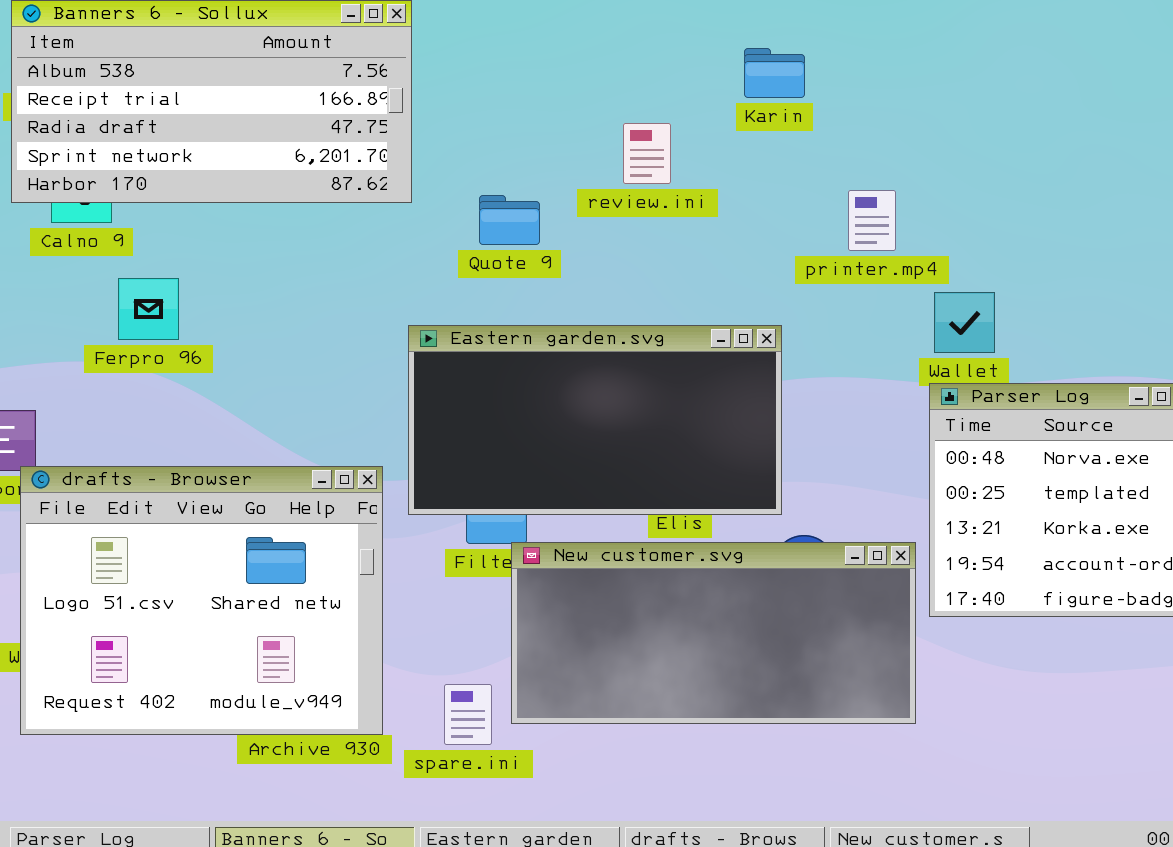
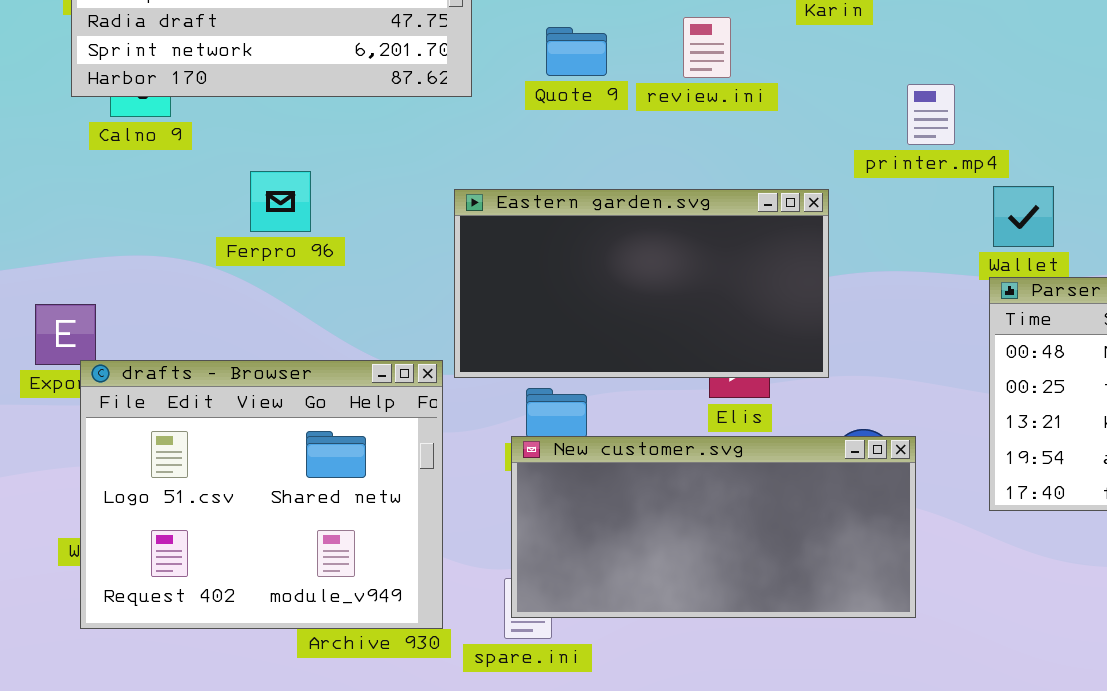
Quote 9: [479,195,540,245] -> [546,27,607,76], moved
Ferpro 96: [118,278,179,340] -> [250,171,311,232], moved
Eastern garden.svg: [408,325,782,515] -> [454,189,829,378], moved
New customer.svg: [511,542,916,724] -> [511,436,916,618], moved

